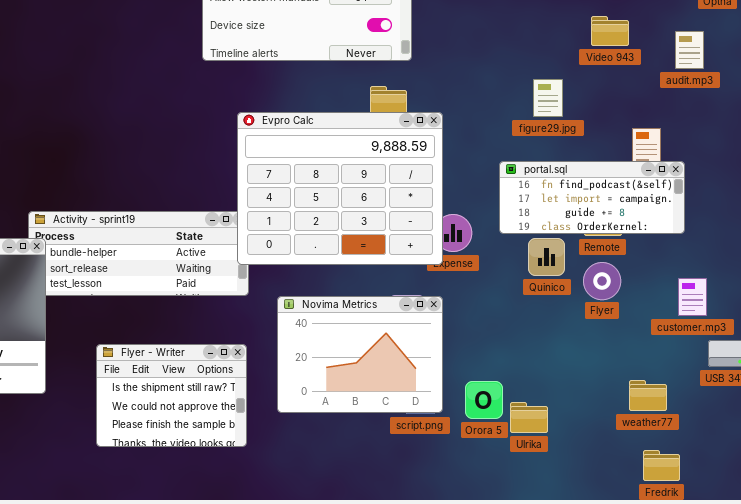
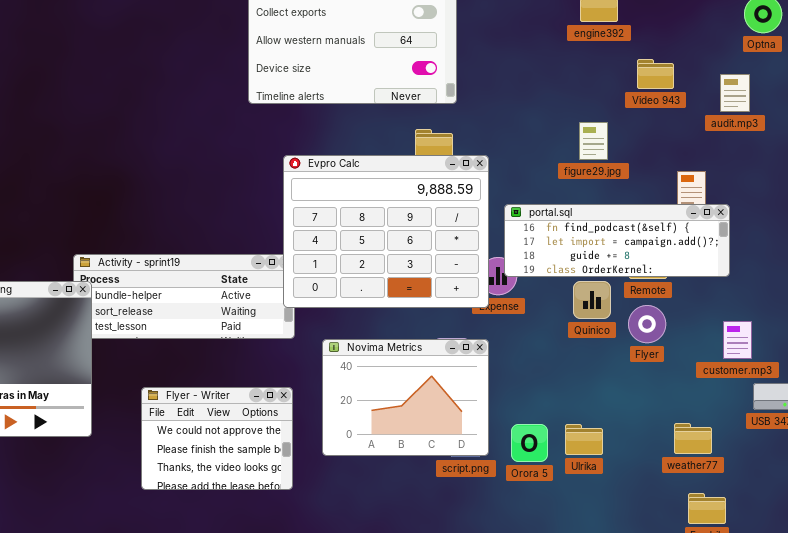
portal.sql: [499,161,685,234] -> [504,204,730,277], resized
Flyer - Writer: [96,344,247,447] -> [141,387,293,490], scrolled down 1 row
Ulrika: [510,402,548,433] -> [565,424,603,455], moved

